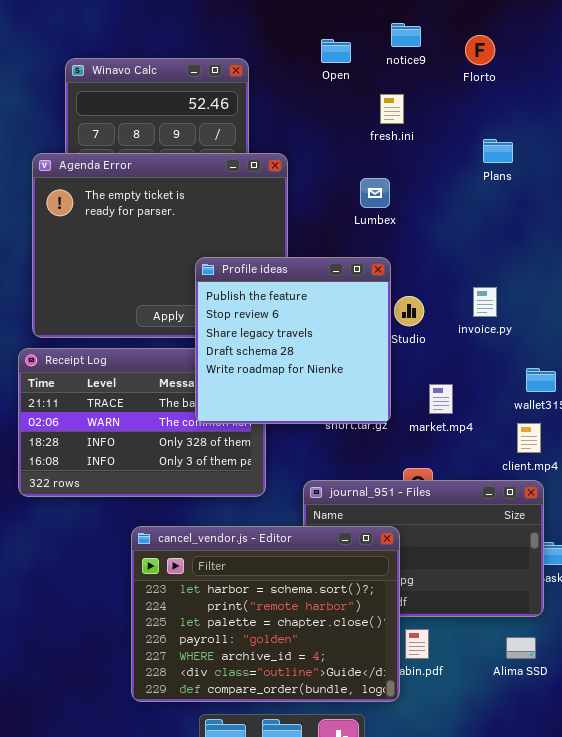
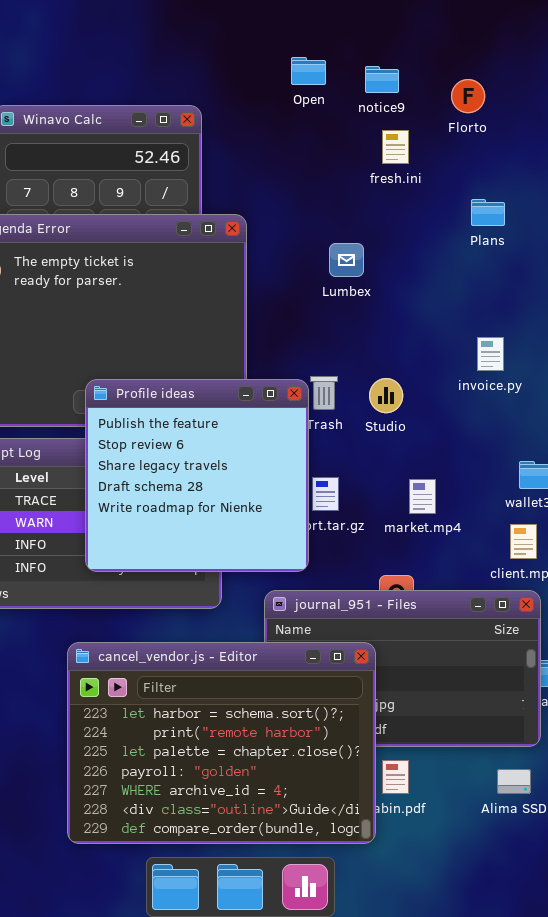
Open: [321,39,351,63] -> [291,57,326,85], moved
fresh.ini: [380,94,404,124] -> [382,130,409,164], moved
Profile ideas: [195,257,391,424] -> [85,379,309,572], moved
invoice.py: [473,287,497,317] -> [477,337,504,371], moved

